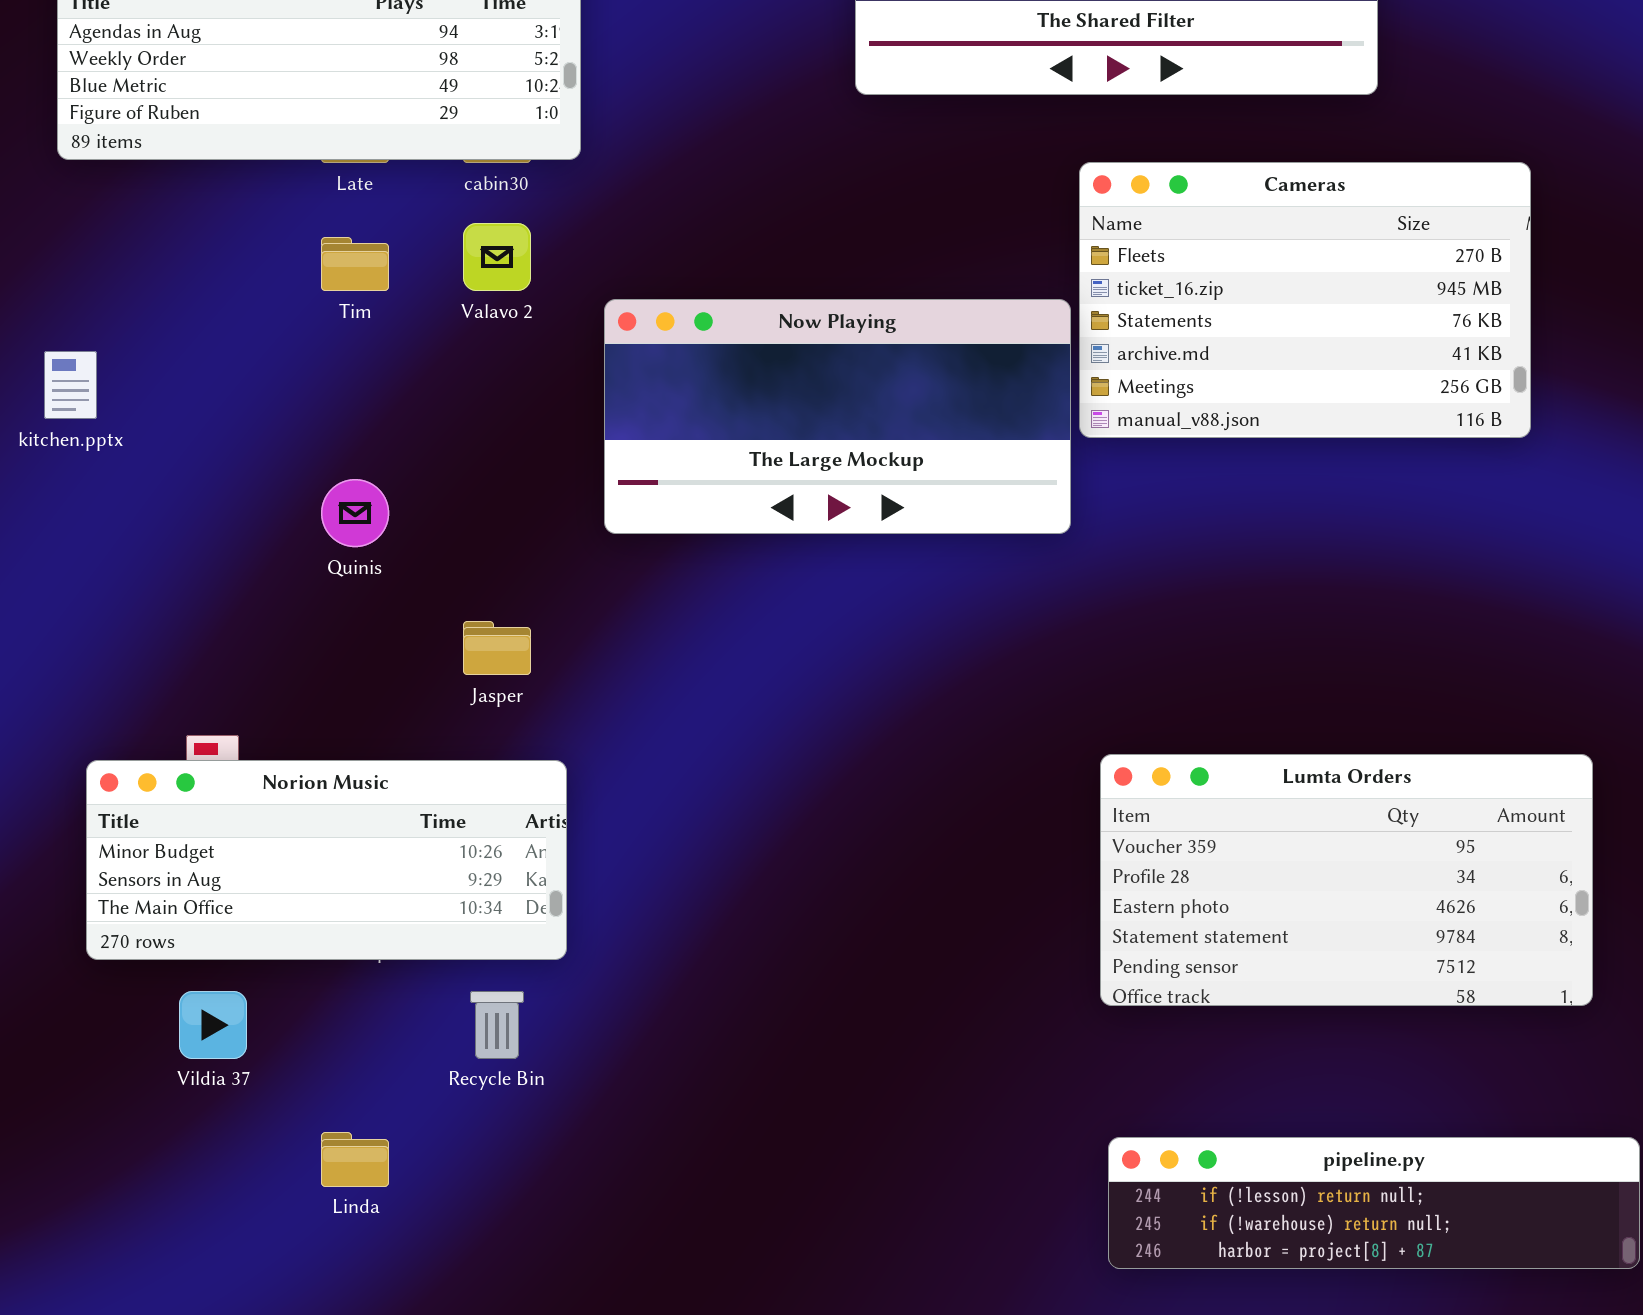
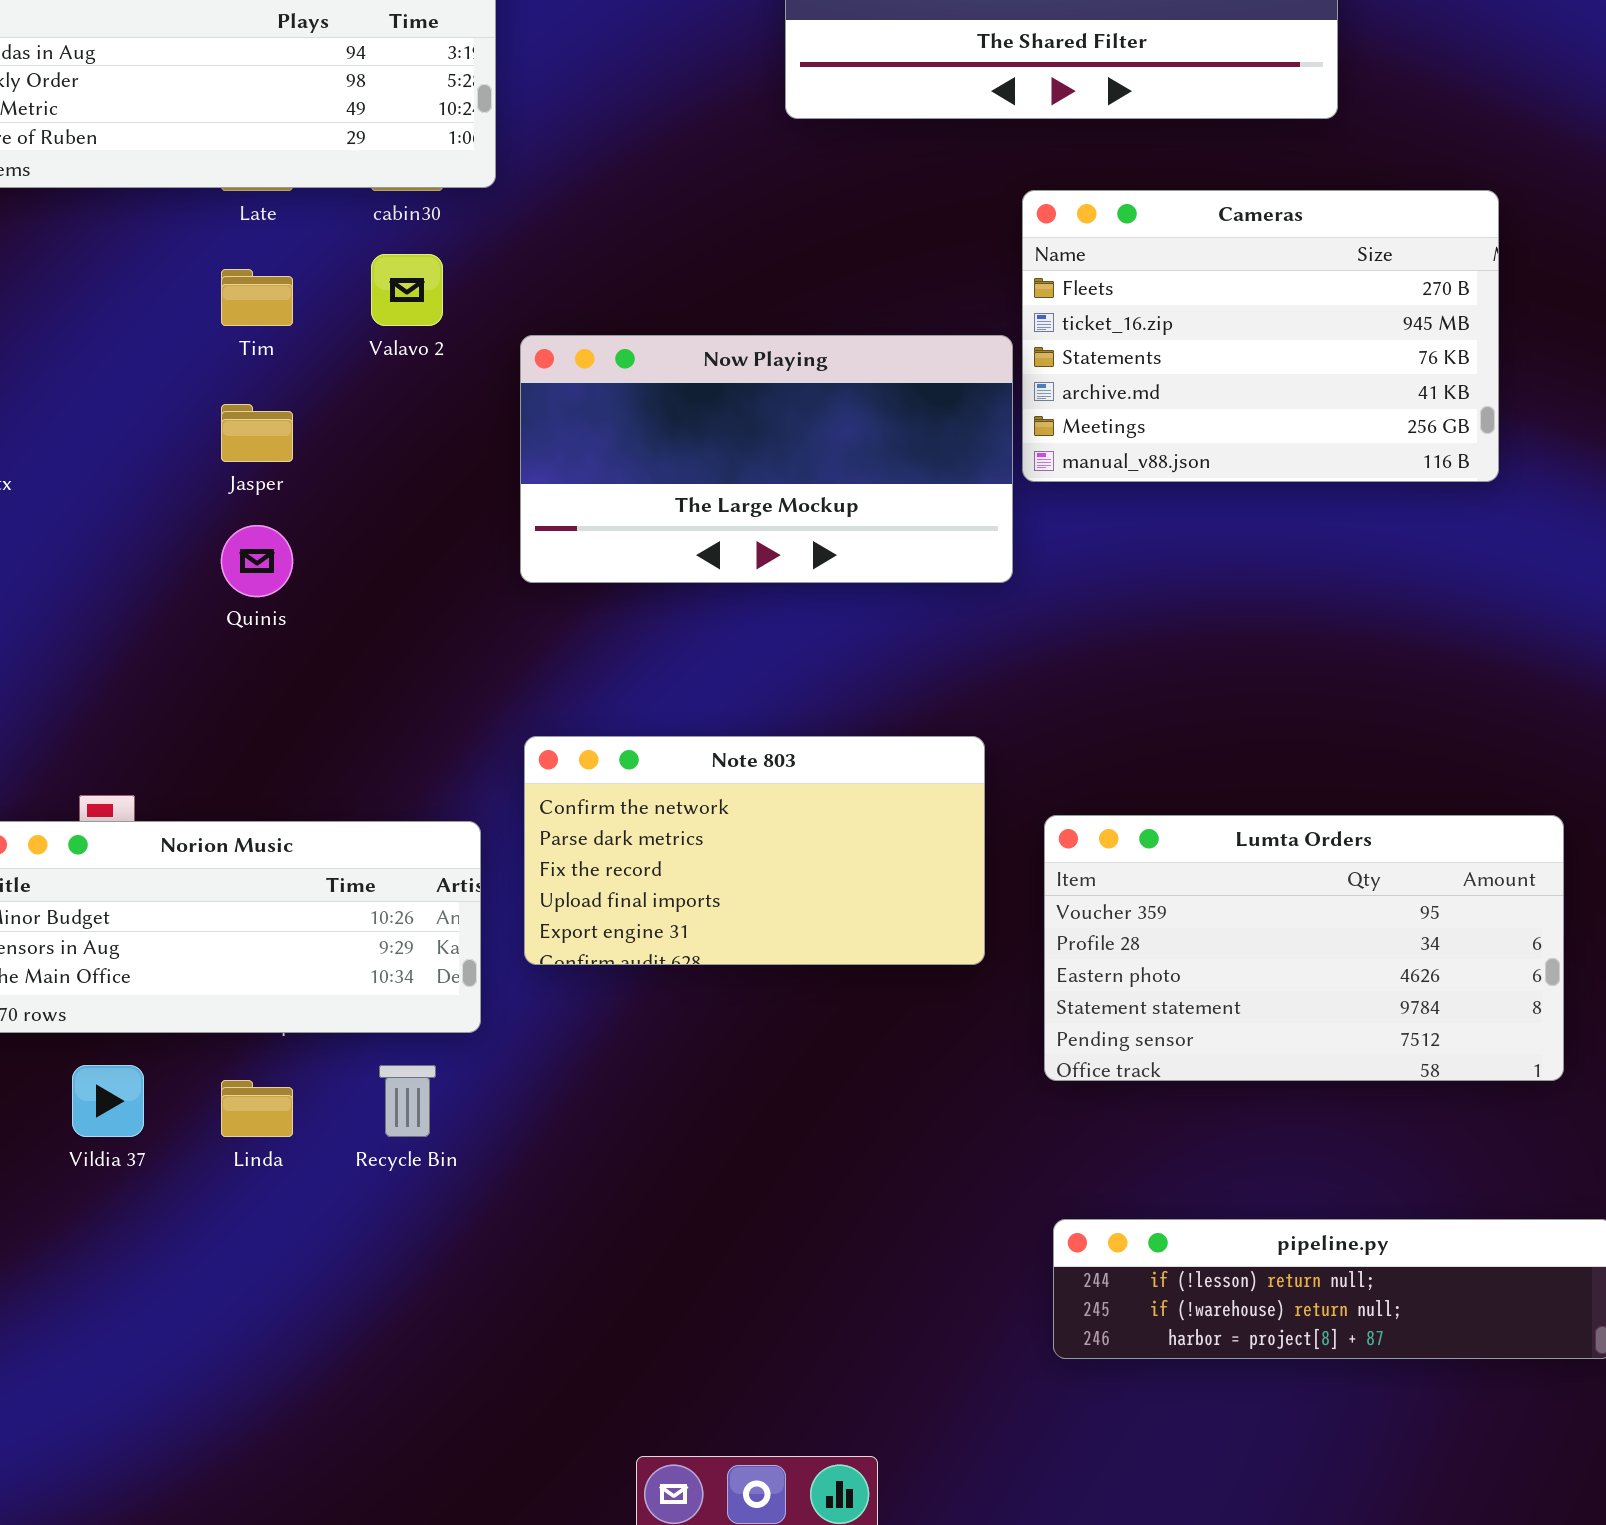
Jasper: [463,621,531,675] -> [221,404,293,462], moved
Note 803: none -> [524,736,985,965], opened
Linda: [321,1132,389,1187] -> [221,1080,293,1137], moved

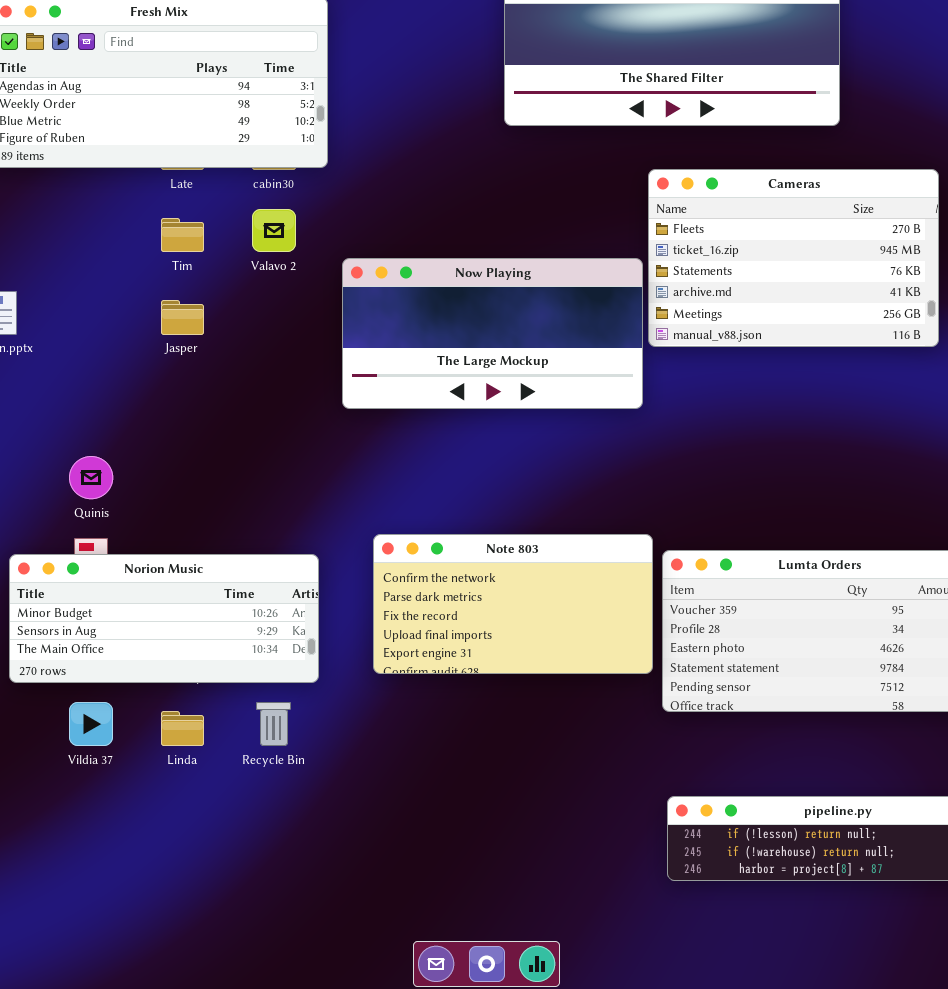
Quinis: [221,525,293,597] -> [69,456,113,499], moved
Note 803: [524,736,985,965] -> [373,534,653,674], moved

